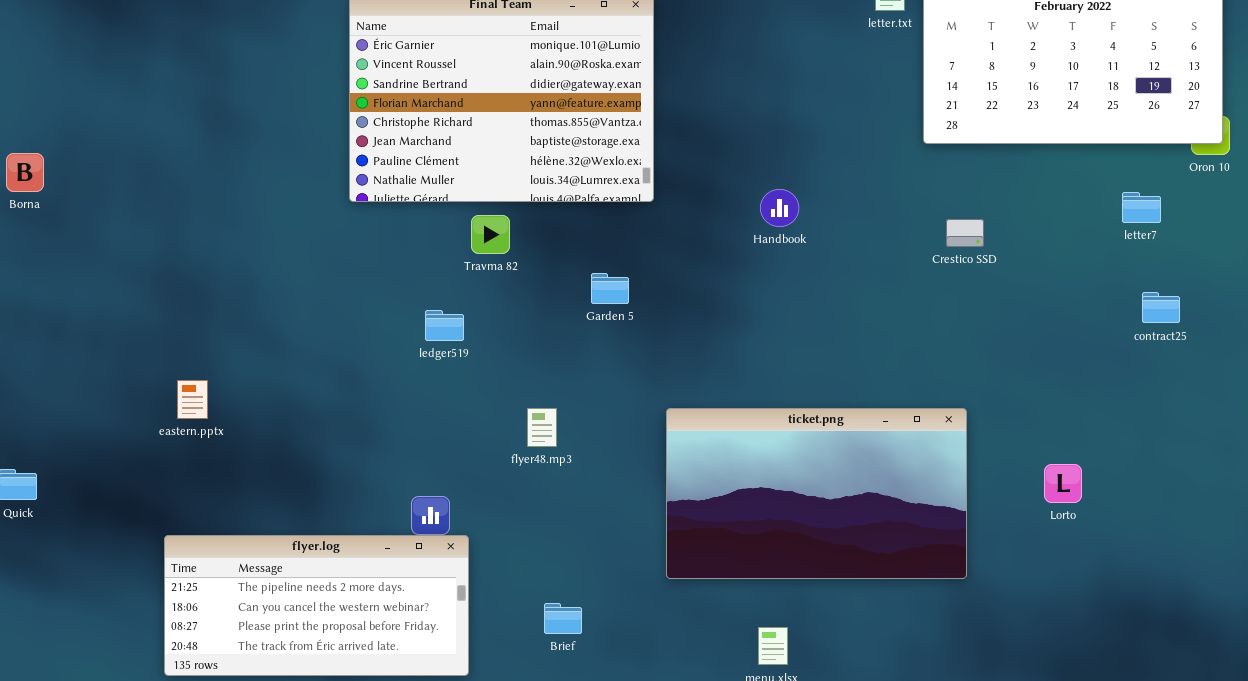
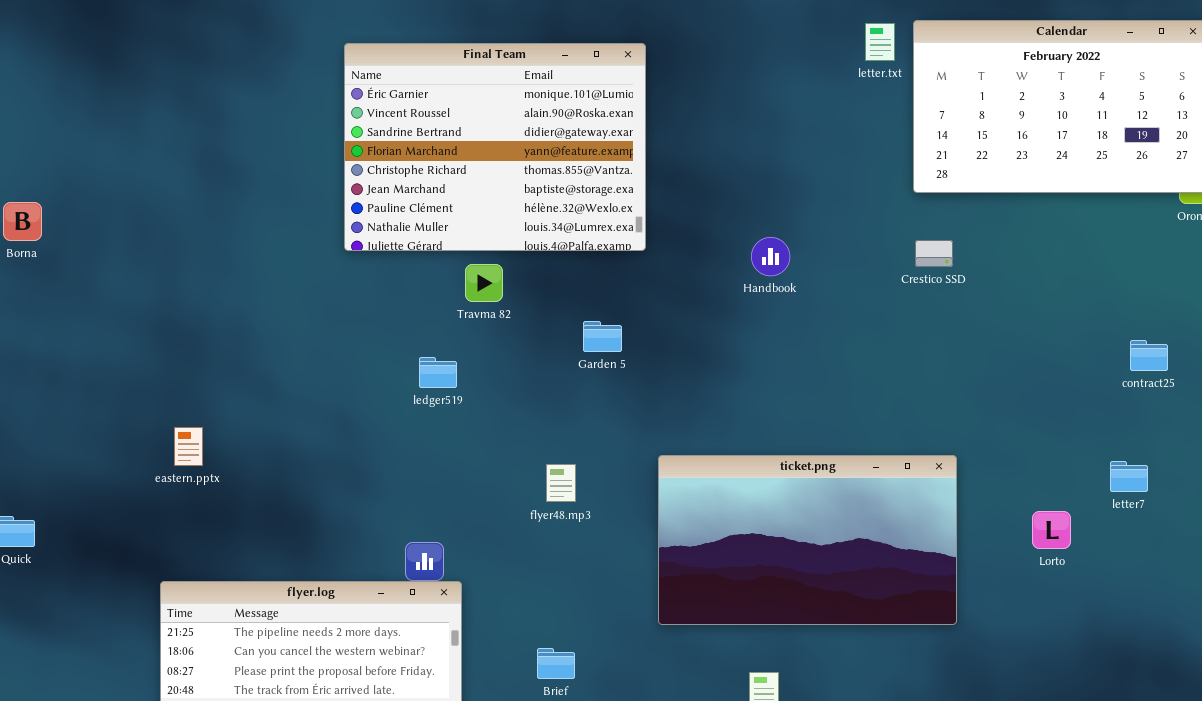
letter7: [1122,192,1161,223] -> [1110,461,1148,492], moved
Crestico SSD: [946,219,984,247] -> [915,240,953,267], moved
flyer48.mp3: [527,408,557,447] -> [546,464,576,502], moved

